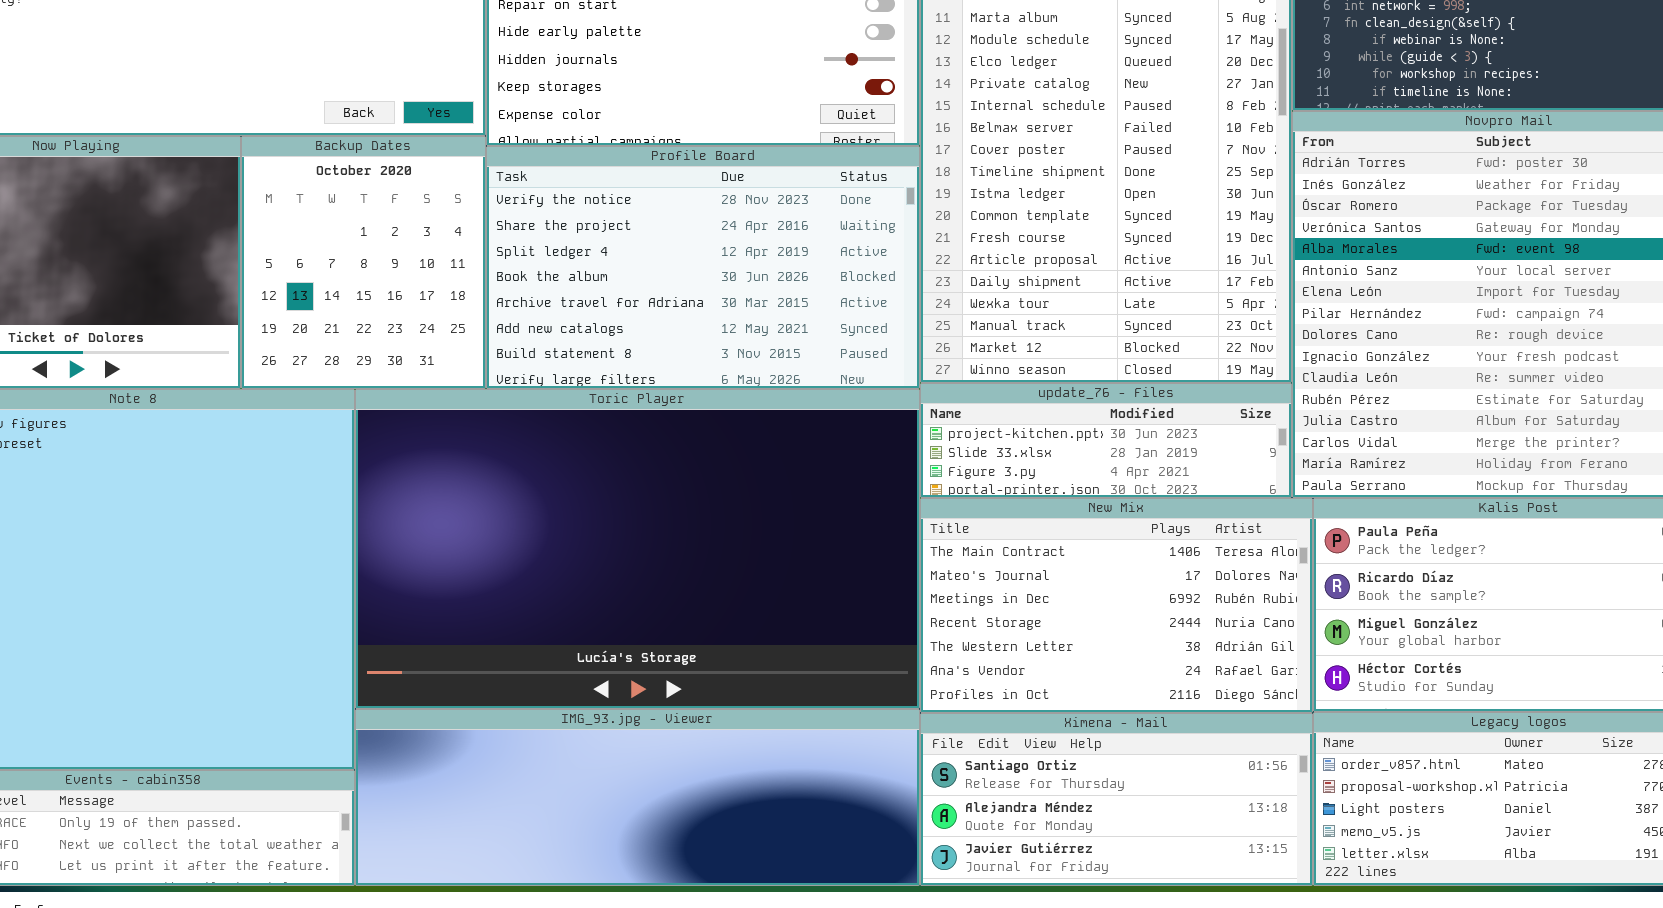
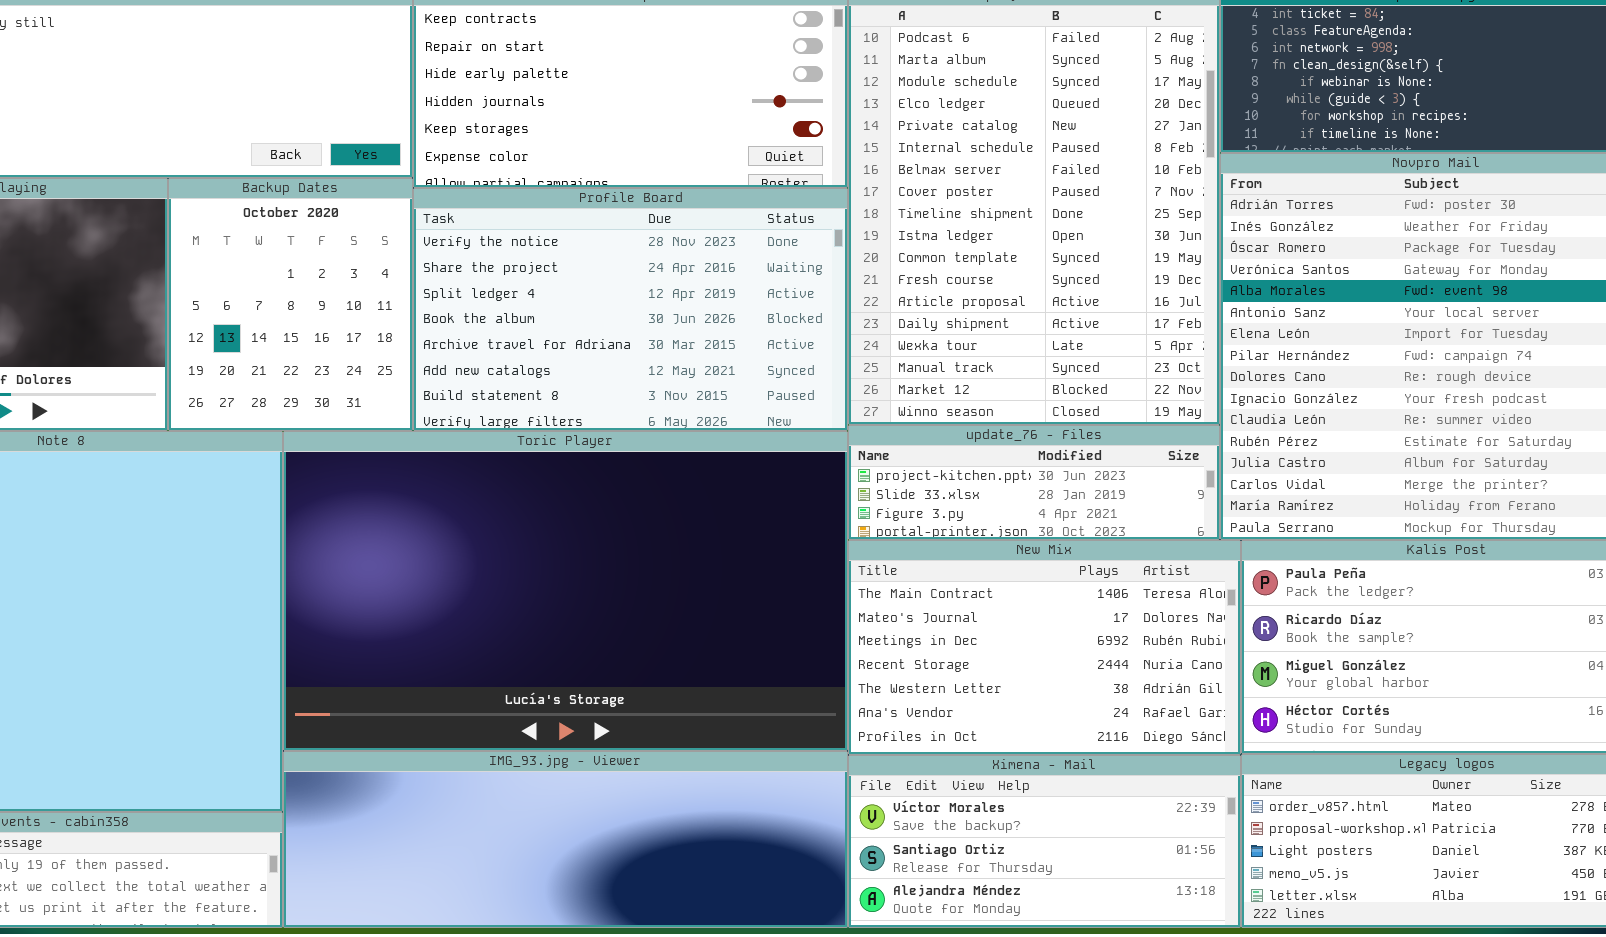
Ximena - Mail: [920,713,1313,886] -> [848,755,1241,928], scrolled up 1 row

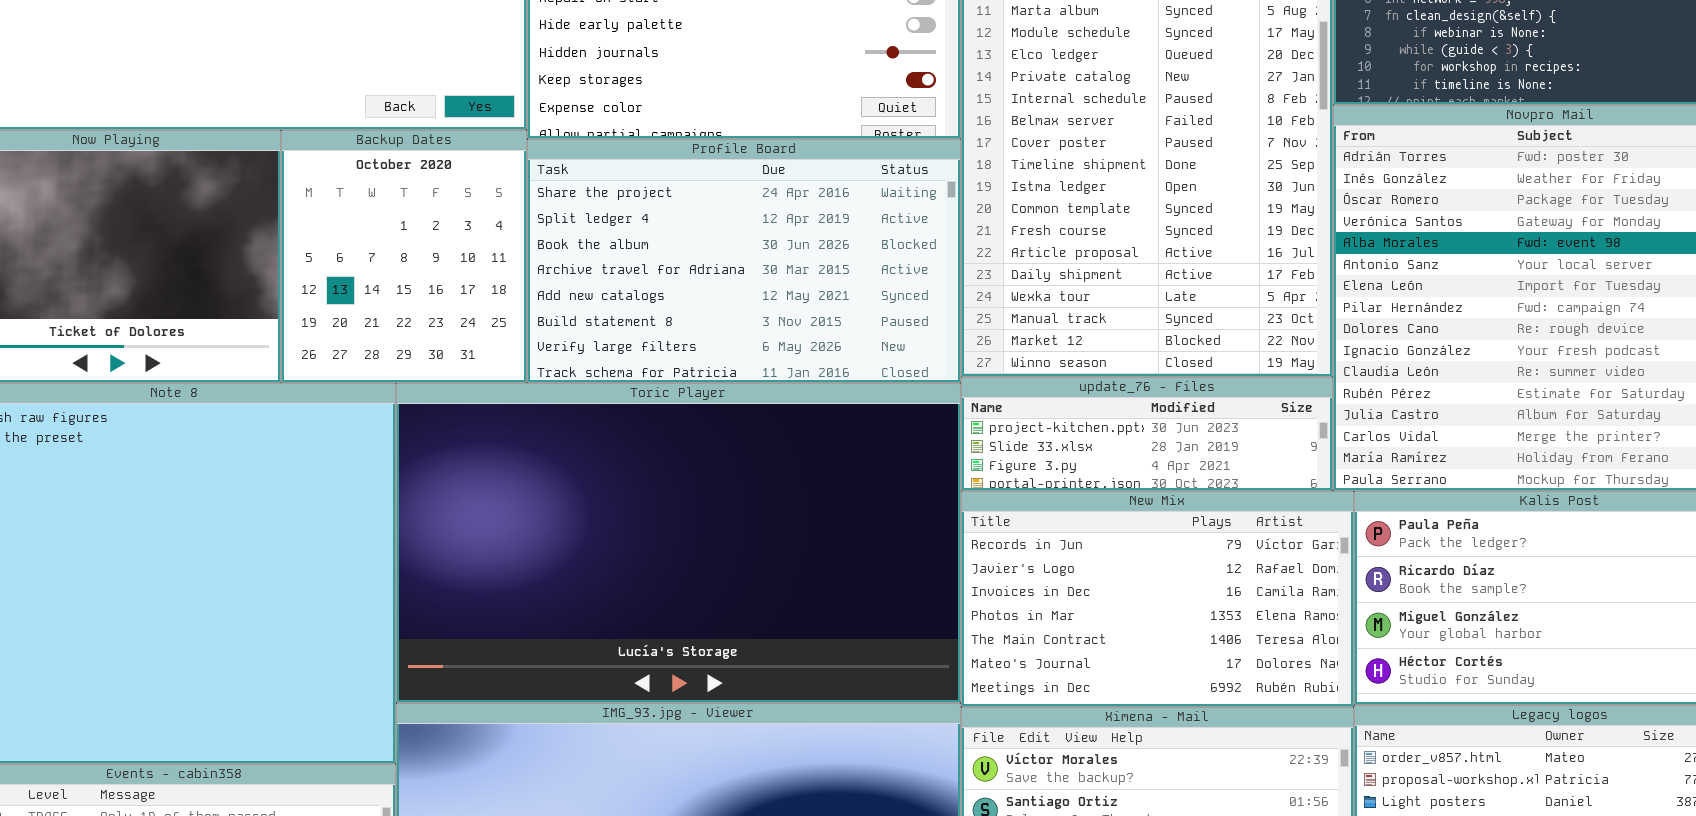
Profile Board: [413,188,848,431] -> [527,139,961,383], scrolled down 1 row
New Mix: [848,540,1241,755] -> [961,491,1354,707], scrolled up 4 rows

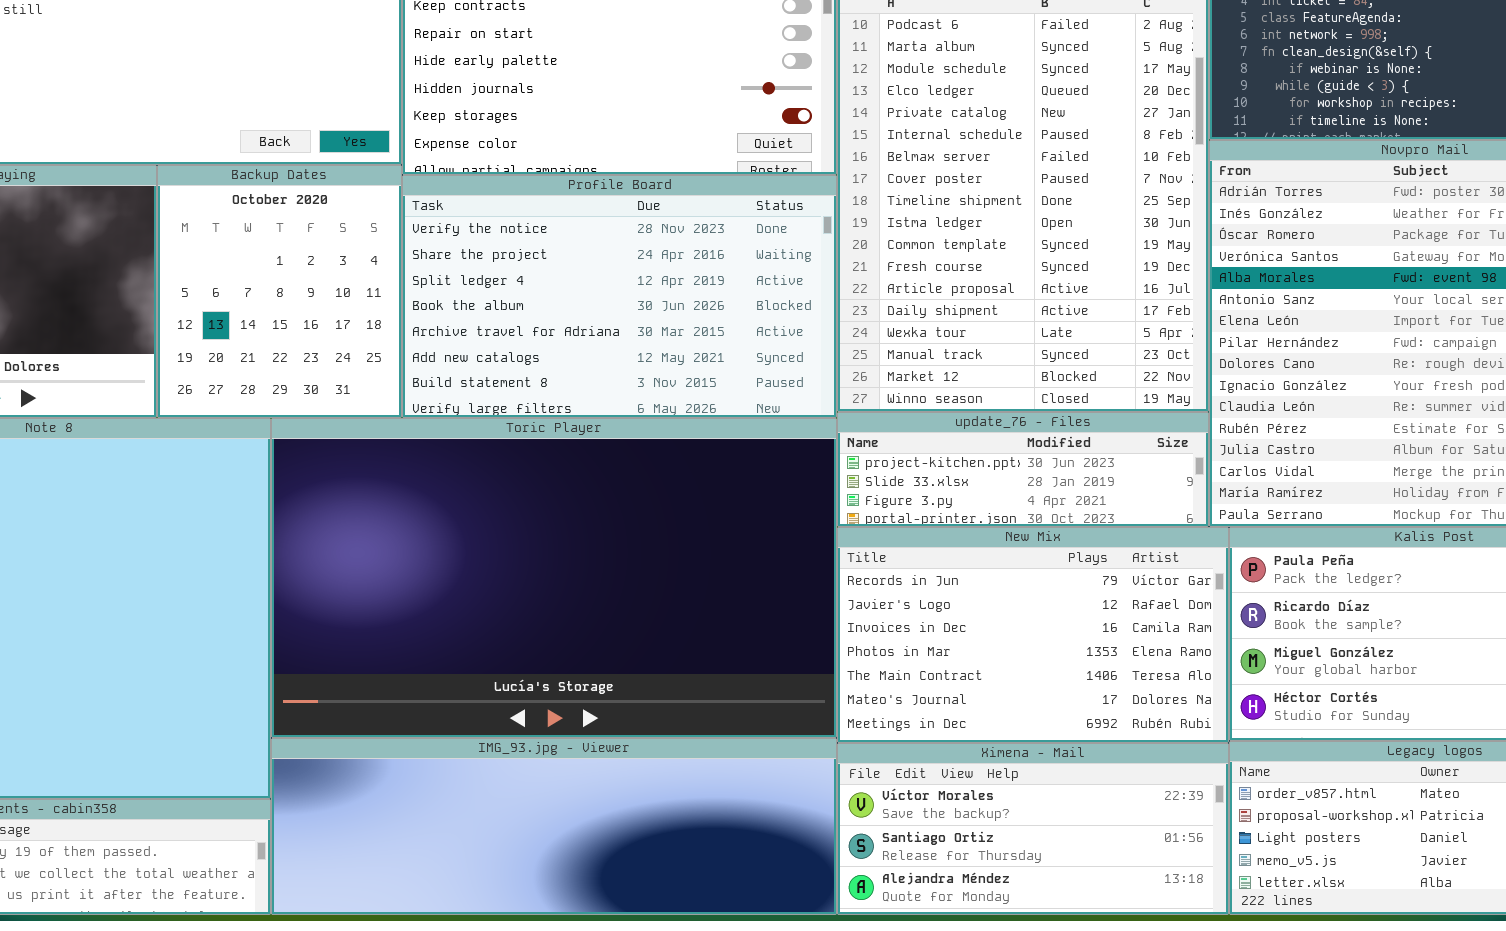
Profile Board: [527,139,961,383] -> [402,175,837,418], scrolled up 1 row

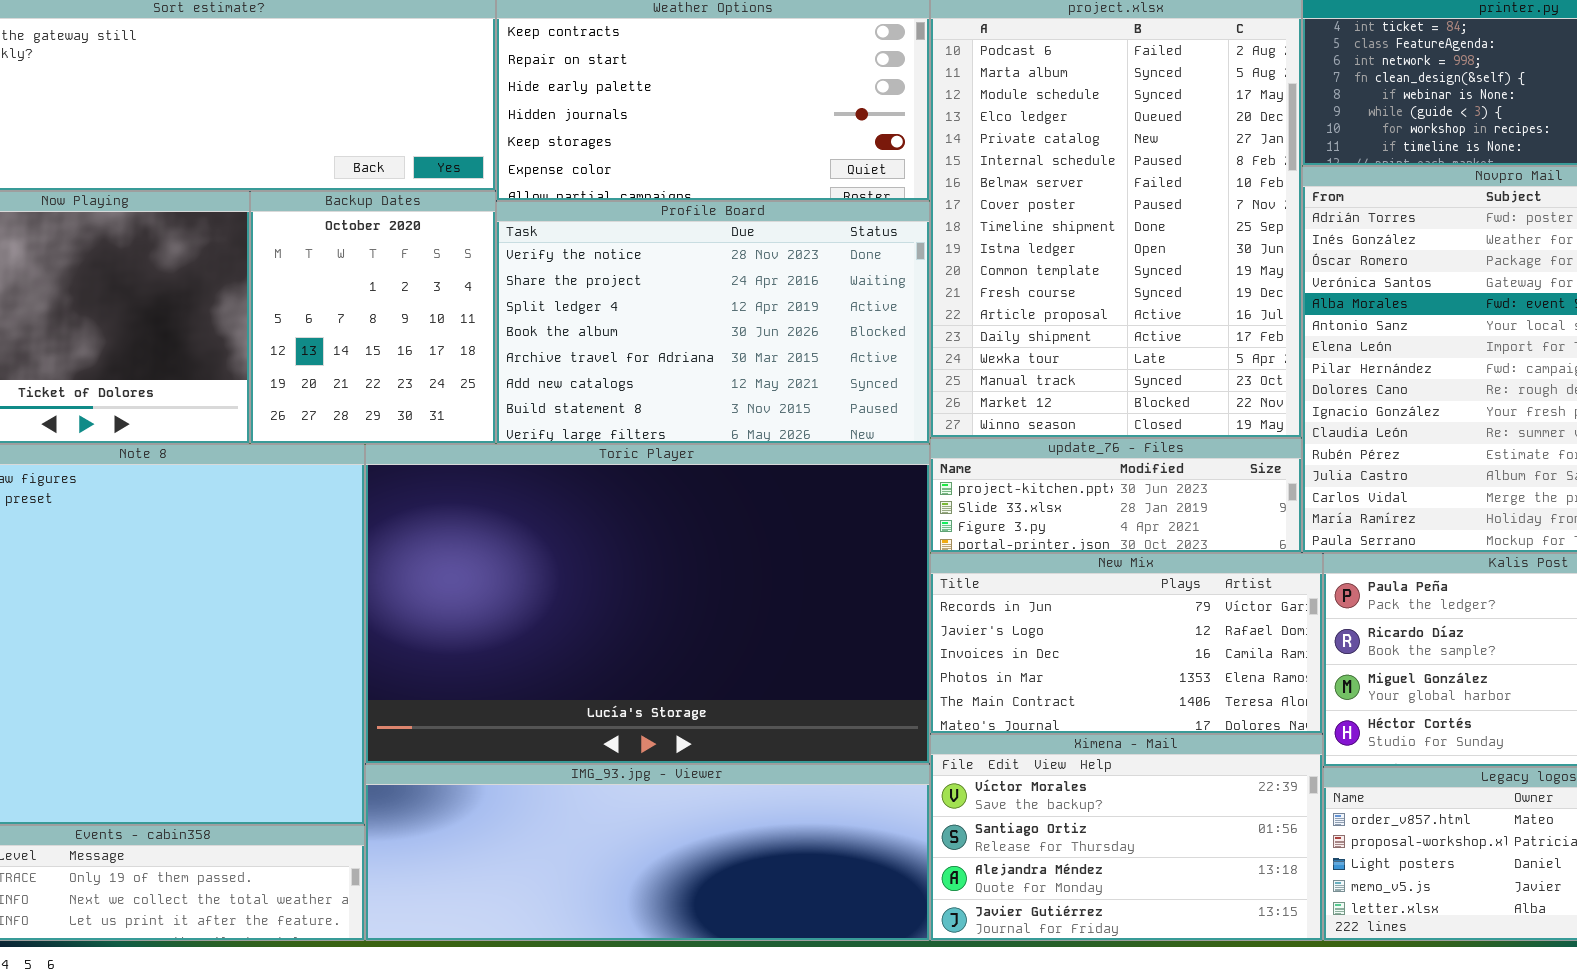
New Mix: [837,527,1229,743] -> [930,553,1323,734], resized
Ximena - Mail: [837,743,1229,915] -> [930,734,1323,941], resized

